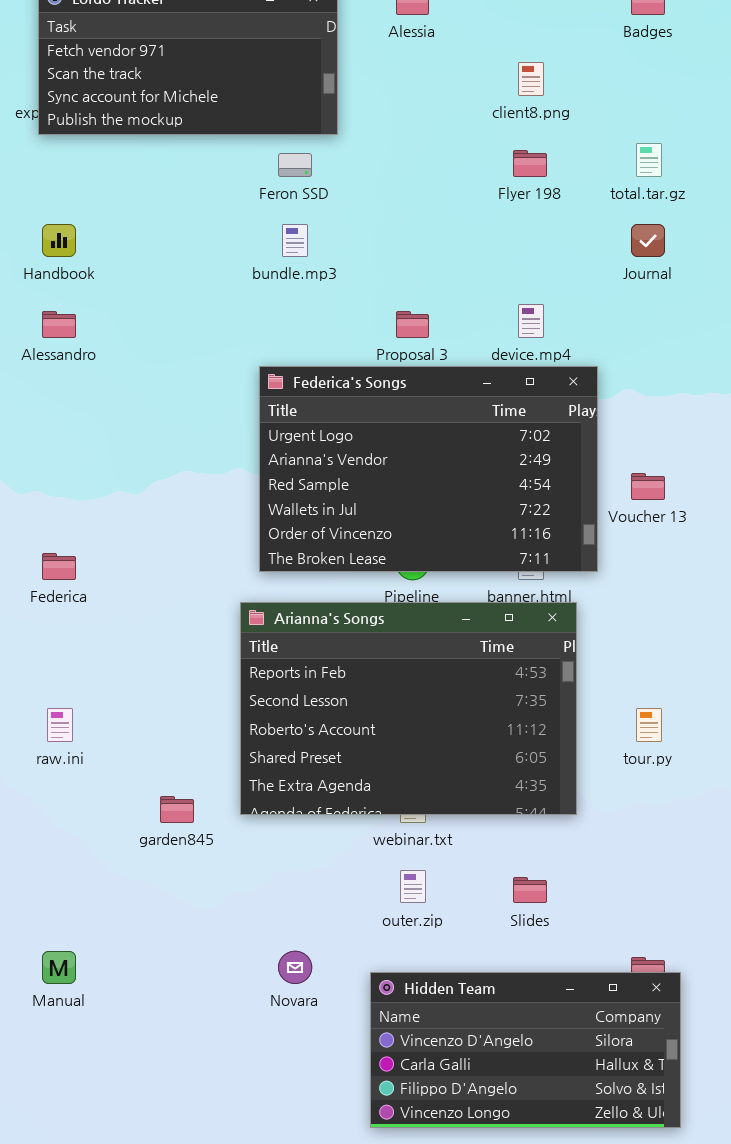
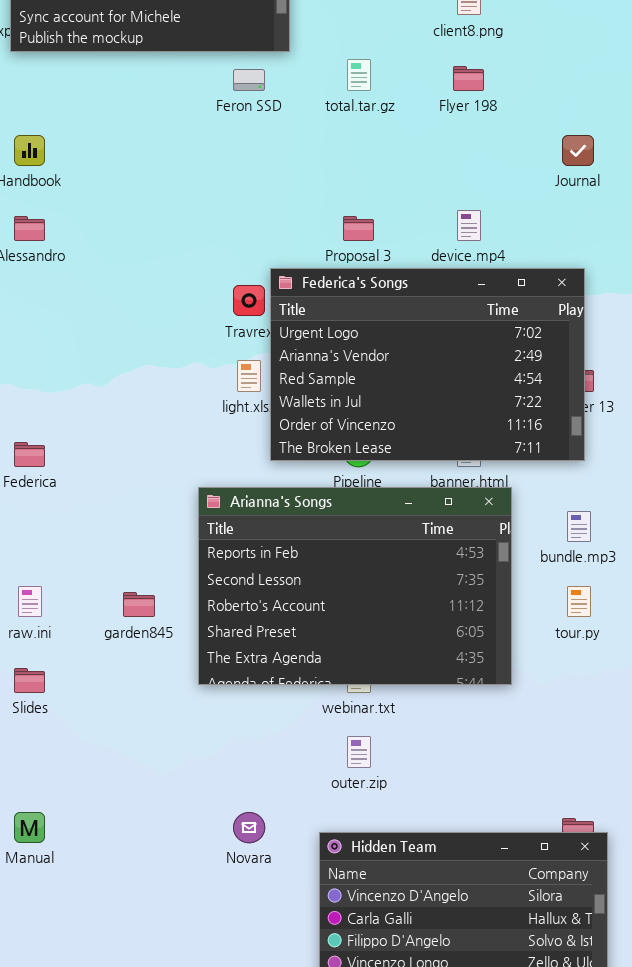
total.tar.gz: [636,143,662,177] -> [347,59,371,91], moved
bundle.mp3: [282,224,308,257] -> [567,511,591,542], moved
Federica's Songs: [259,366,598,572] -> [270,268,585,461], moved
garden845: [160,796,194,823] -> [123,592,155,617], moved
Slides: [513,877,547,903] -> [14,668,45,693], moved

